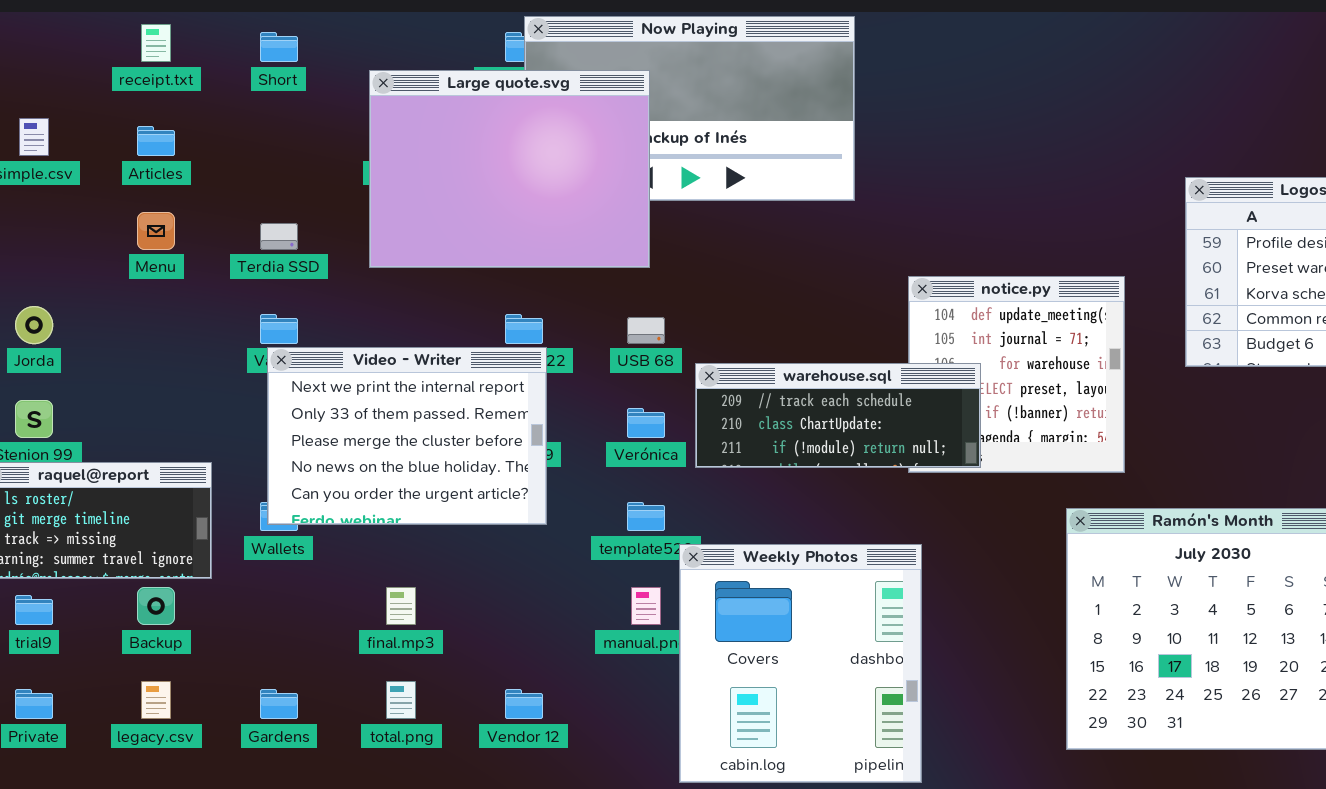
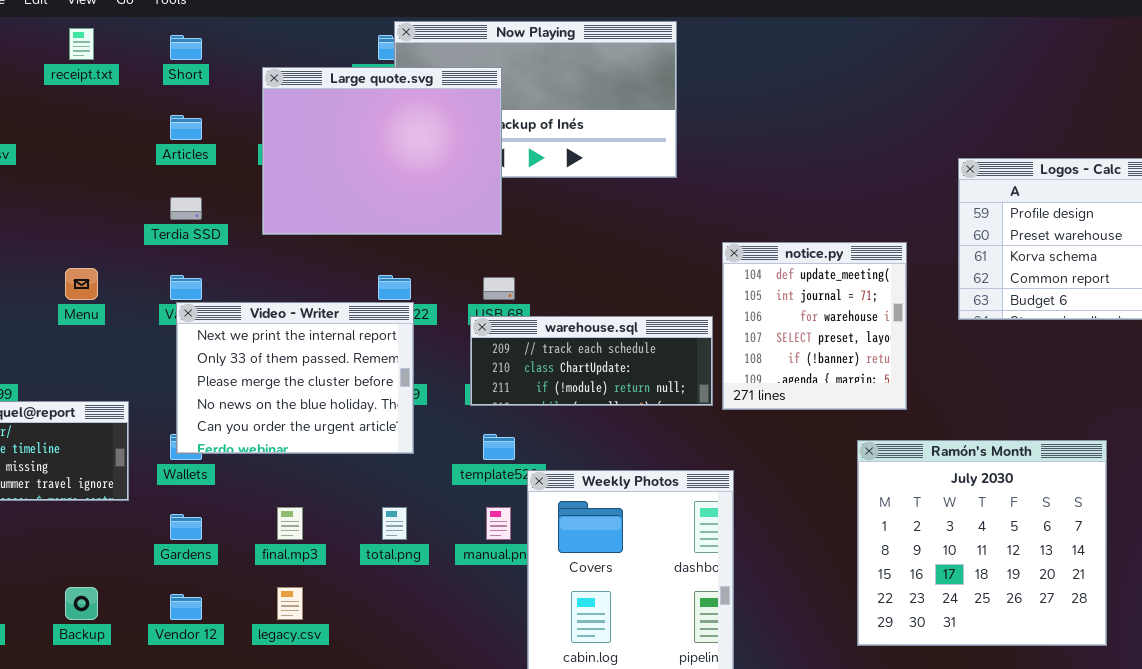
Articles: [137,126,175,156] -> [170,115,202,140], moved
Menu: [137,212,175,250] -> [65,268,98,300], moved
warehouse.sql: [695,363,981,468] -> [470,316,713,406], moved
Backup: [137,587,175,625] -> [65,587,98,620], moved
legacy.csv: [141,681,171,719] -> [277,587,303,620], moved
total.png: [386,681,416,719] -> [382,507,407,540], moved
Gardens: [260,689,298,719] -> [170,514,202,540], moved
Vendor 12: [505,689,543,719] -> [170,594,202,620], moved

